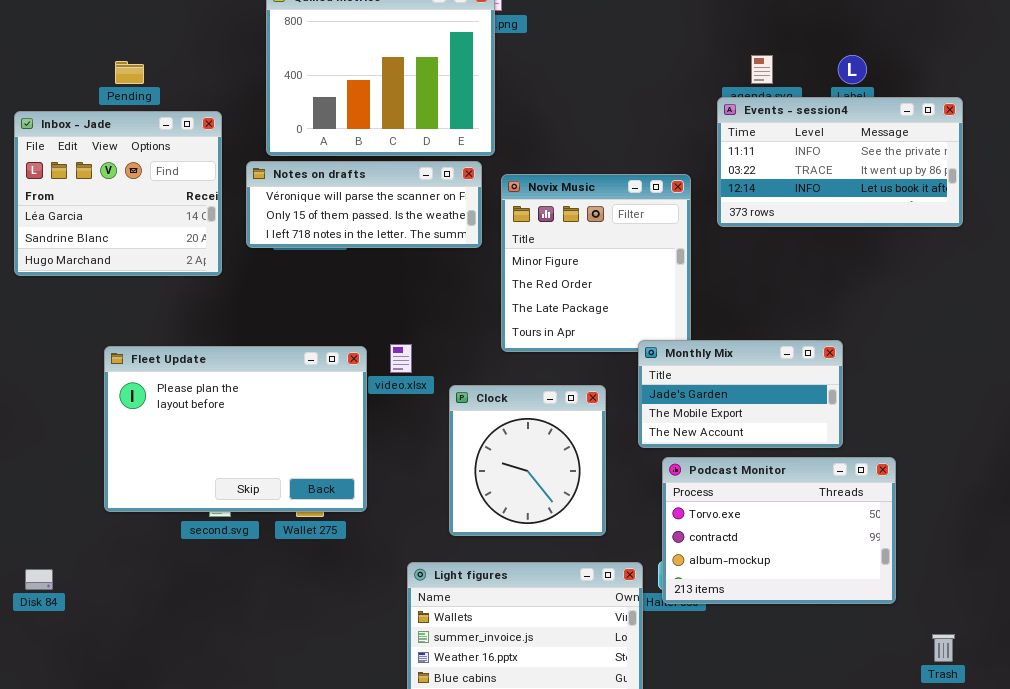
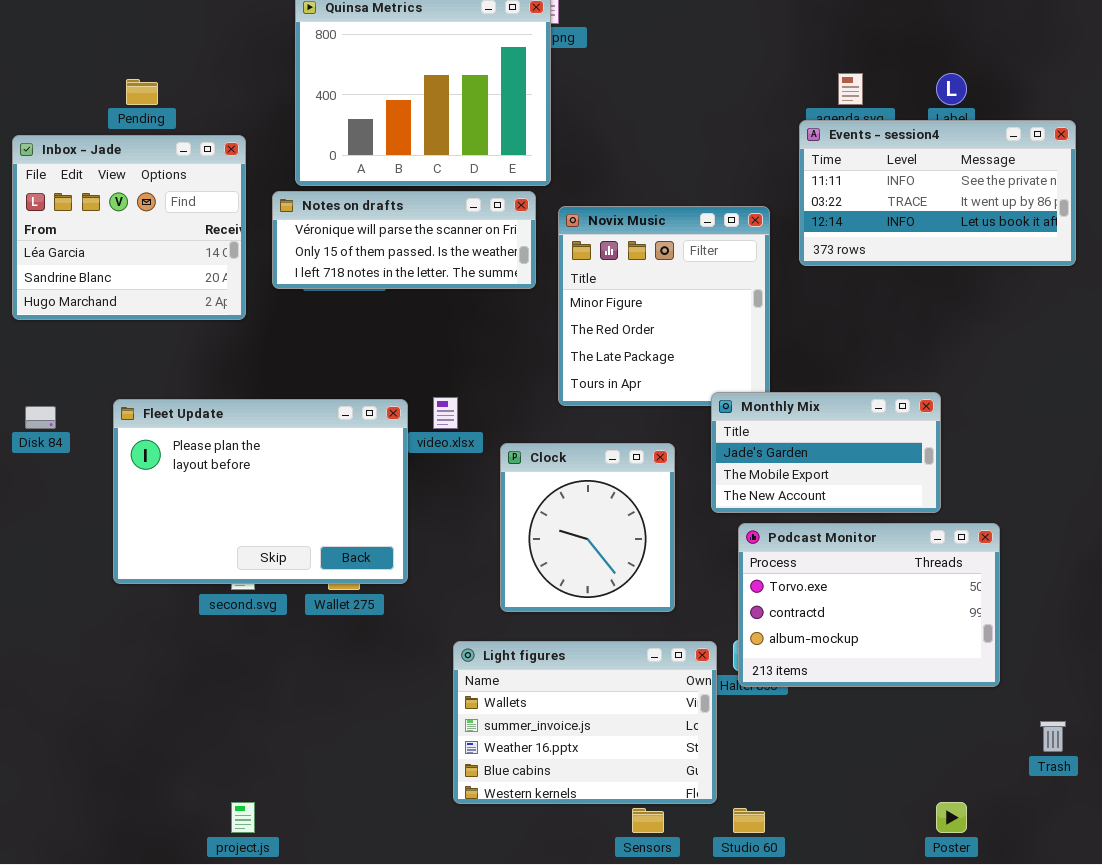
Disk 84: [25,569,53,590] -> [25,406,56,429], moved

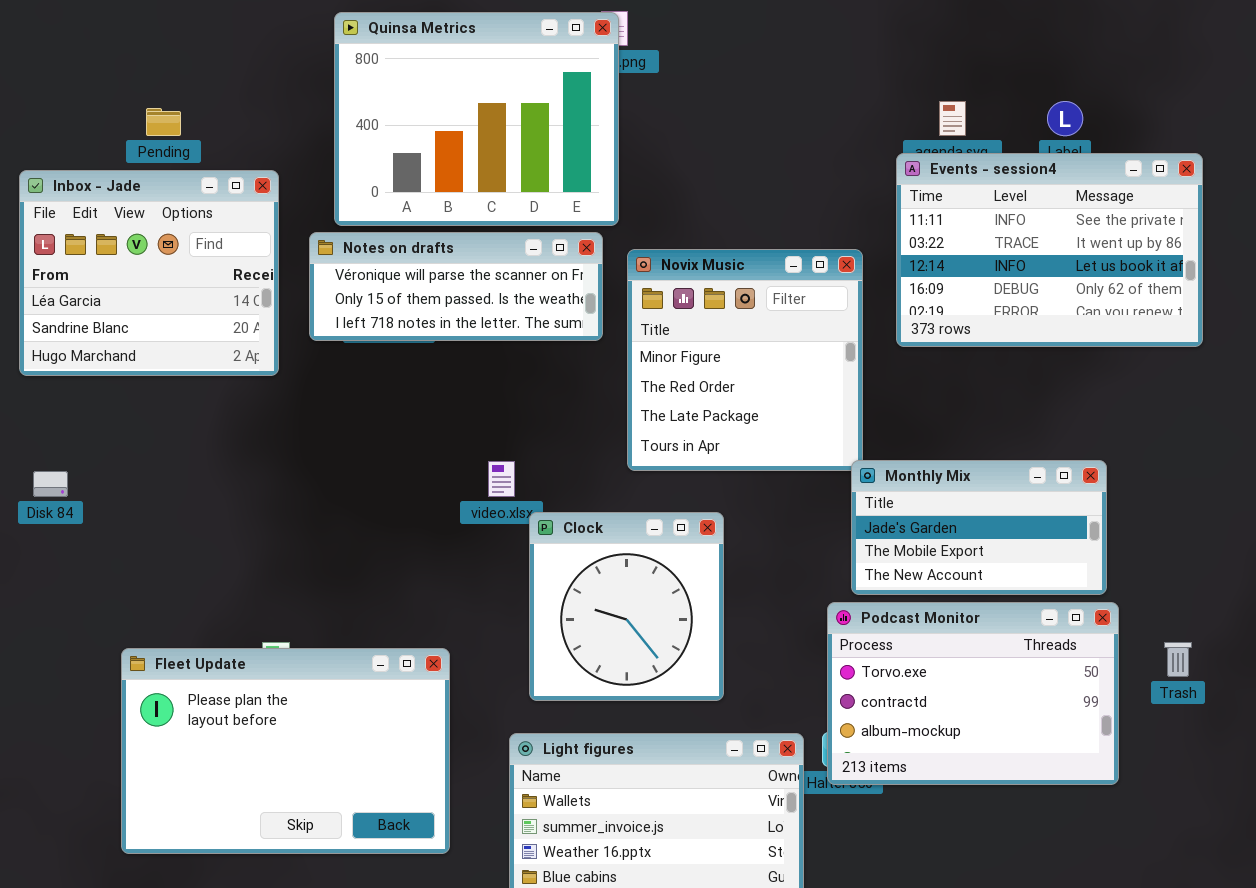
Events - session4: [799,120,1076,266] -> [896,153,1203,347], resized
Monthly Mix: [711,392,941,513] -> [851,460,1107,595], moved
Fleet Update: [113,399,408,584] -> [121,648,450,854], moved
Clock: [500,443,675,612] -> [529,512,724,701], moved
Trash: [1040,721,1066,752] -> [1164,642,1192,677], moved

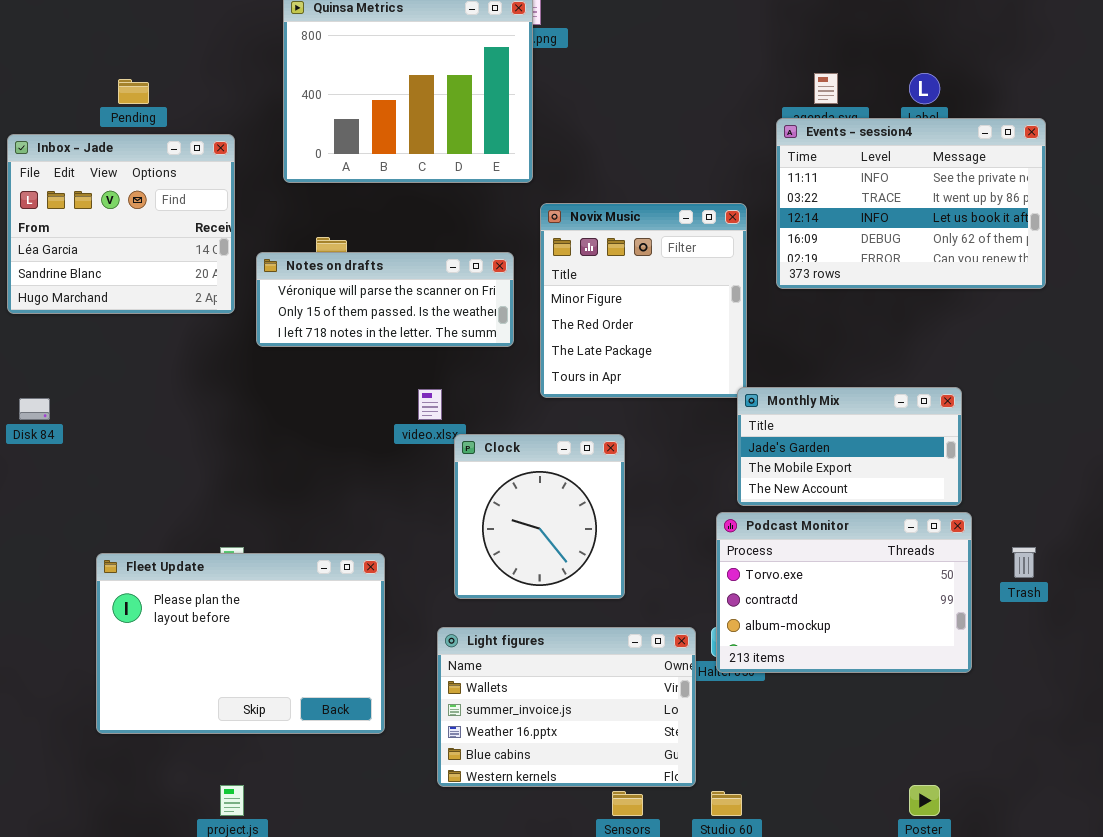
Notes on drafts: [309,232,603,341] -> [256,252,514,347], moved

